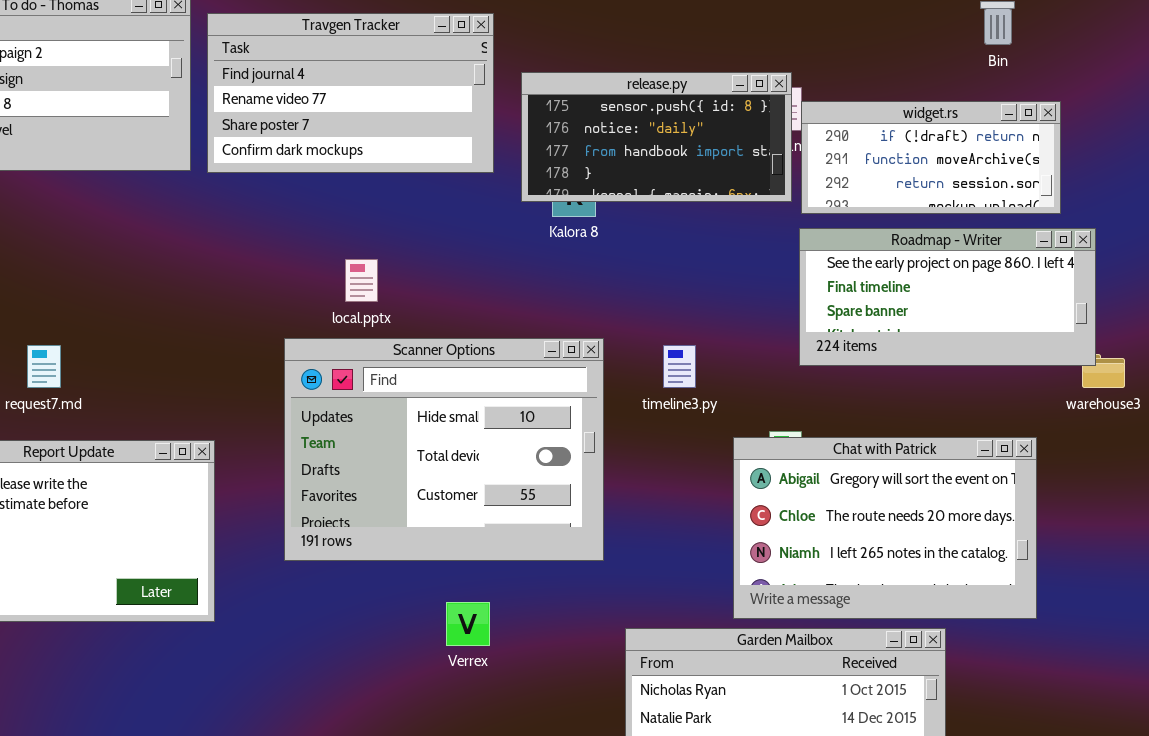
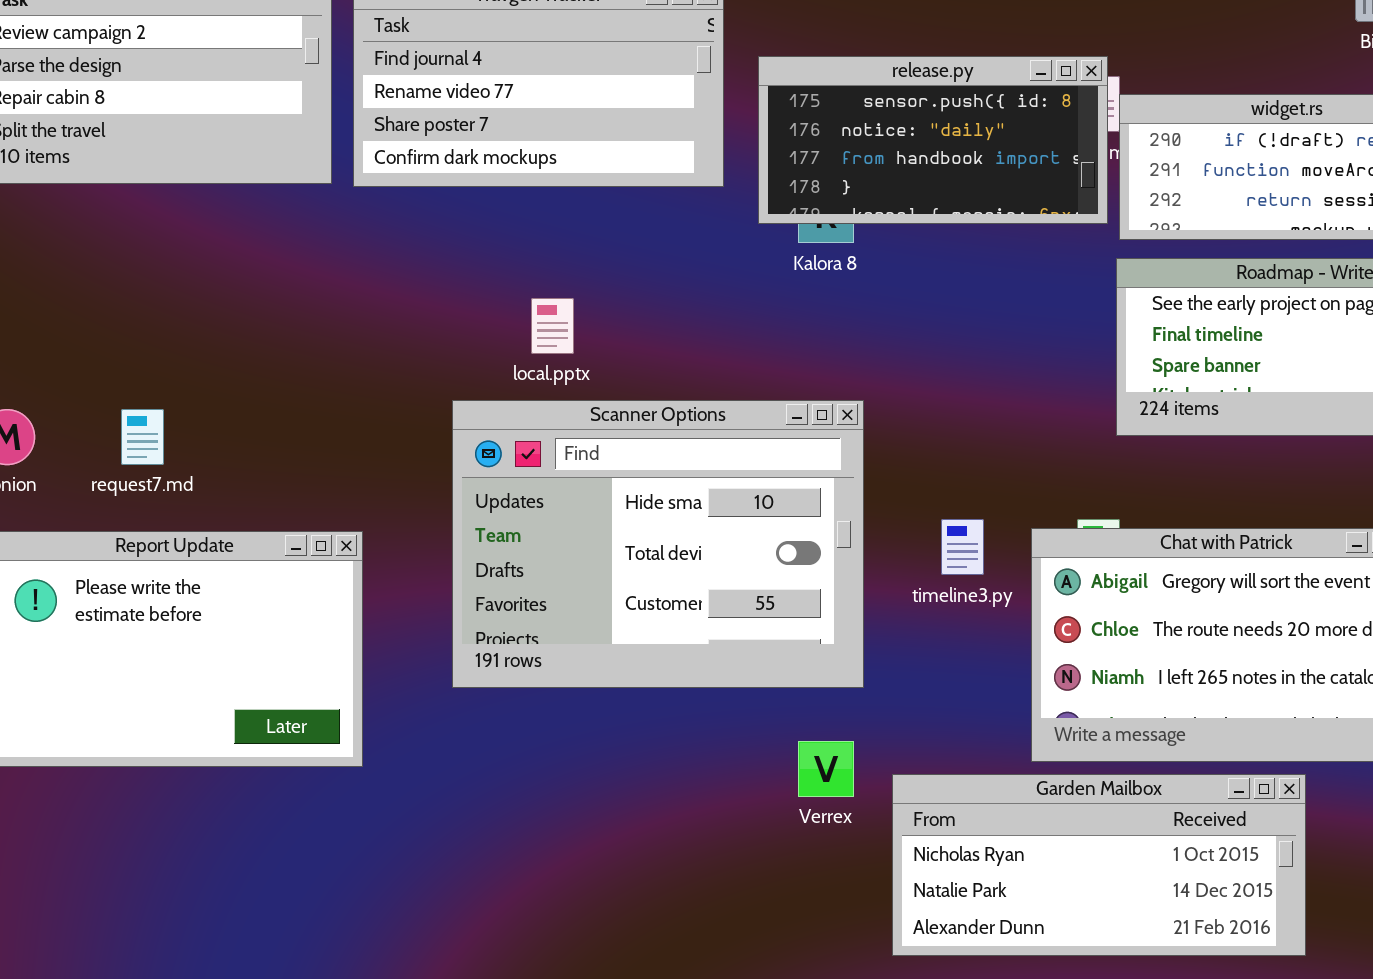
timeline3.py: [663,345,696,388] -> [941,519,984,575], moved
Verrex: [446,602,490,646] -> [798,741,854,797], moved

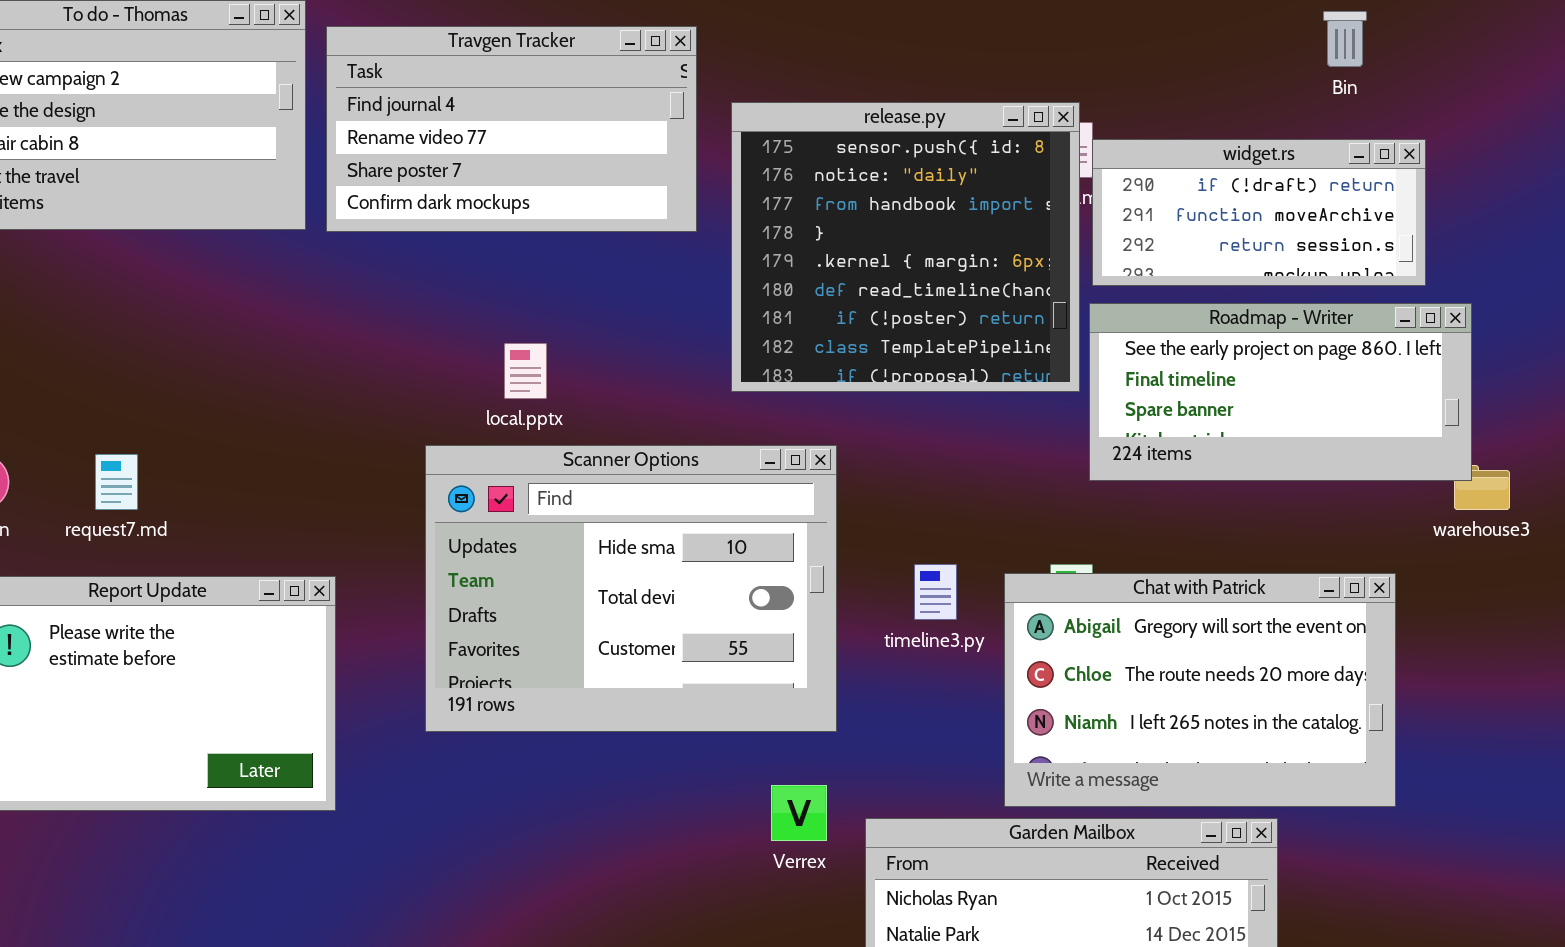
release.py: [758,56,1108,224] -> [731,102,1080,392], resized

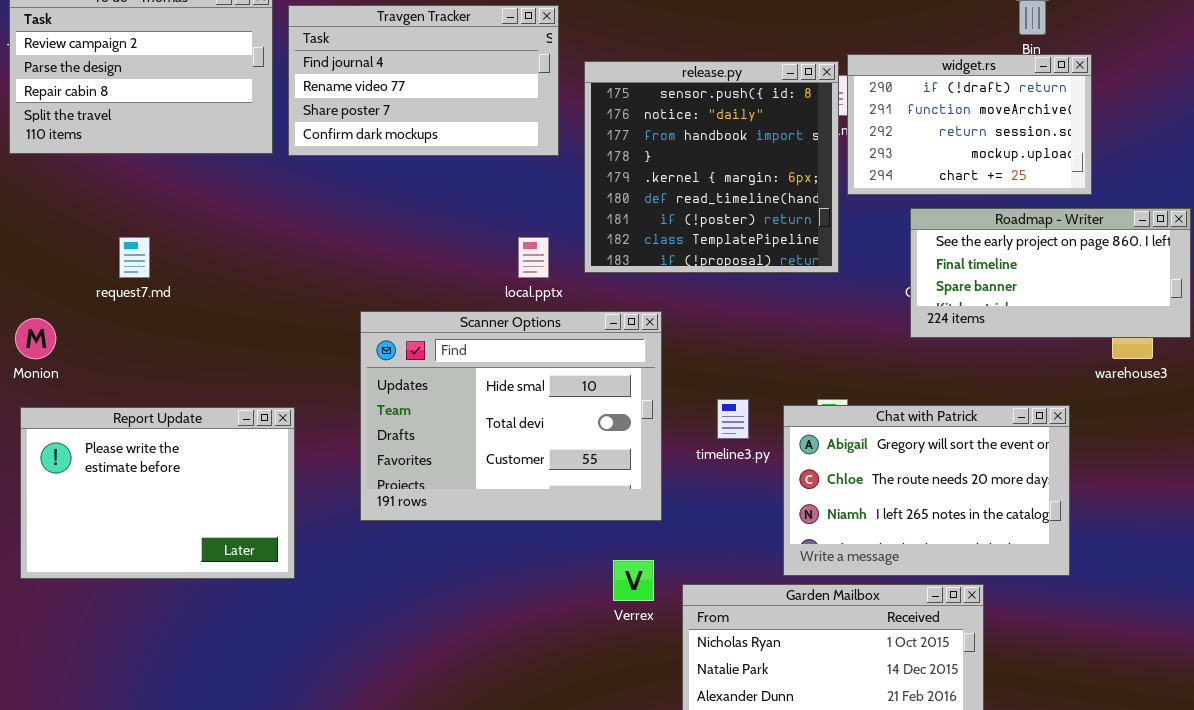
widget.rs: [1092,139,1426,286] -> [847,54,1092,195], resized
Roadmap - Writer: [1089,303,1472,481] -> [910,208,1191,338], moved
local.pptx: [504,343,547,399] -> [518,237,549,278], moved
request7.md: [95,454,138,510] -> [119,237,150,278], moved

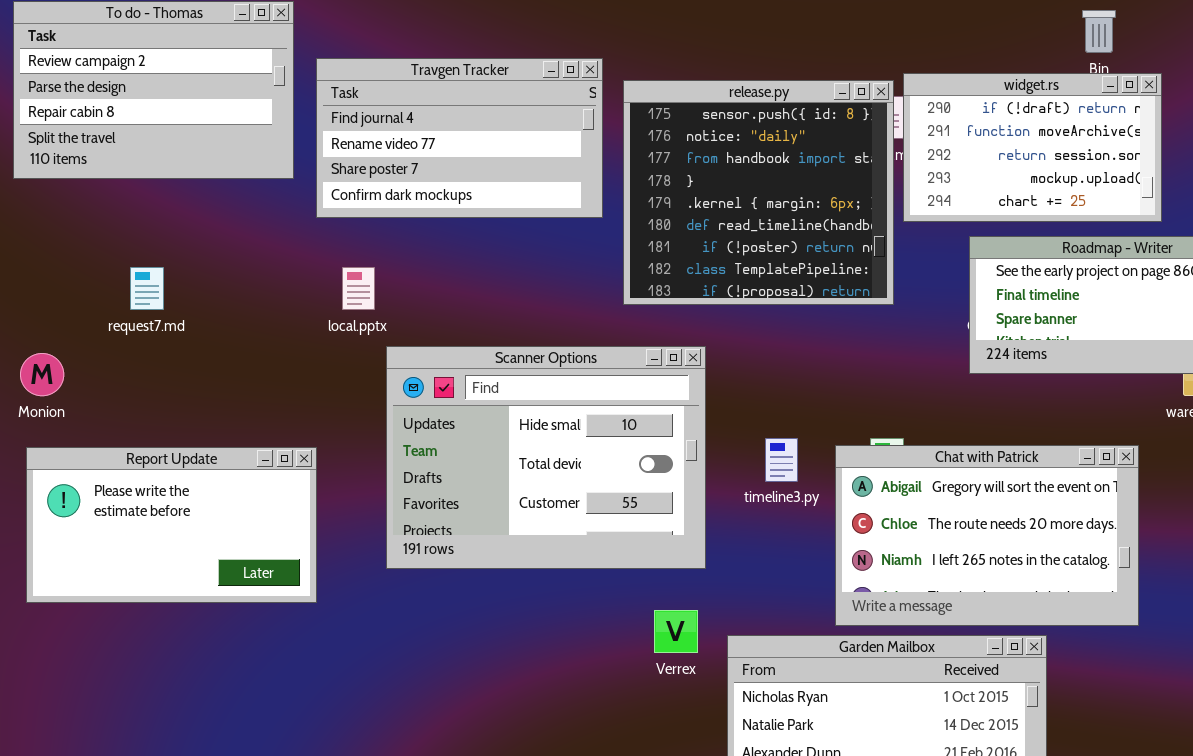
Travgen Tracker: [288,5,559,156] -> [316,58,603,218], moved
local.pptx: [518,237,549,278] -> [342,267,375,310], moved
Report Update: [20,407,295,579] -> [26,447,317,603], resized

